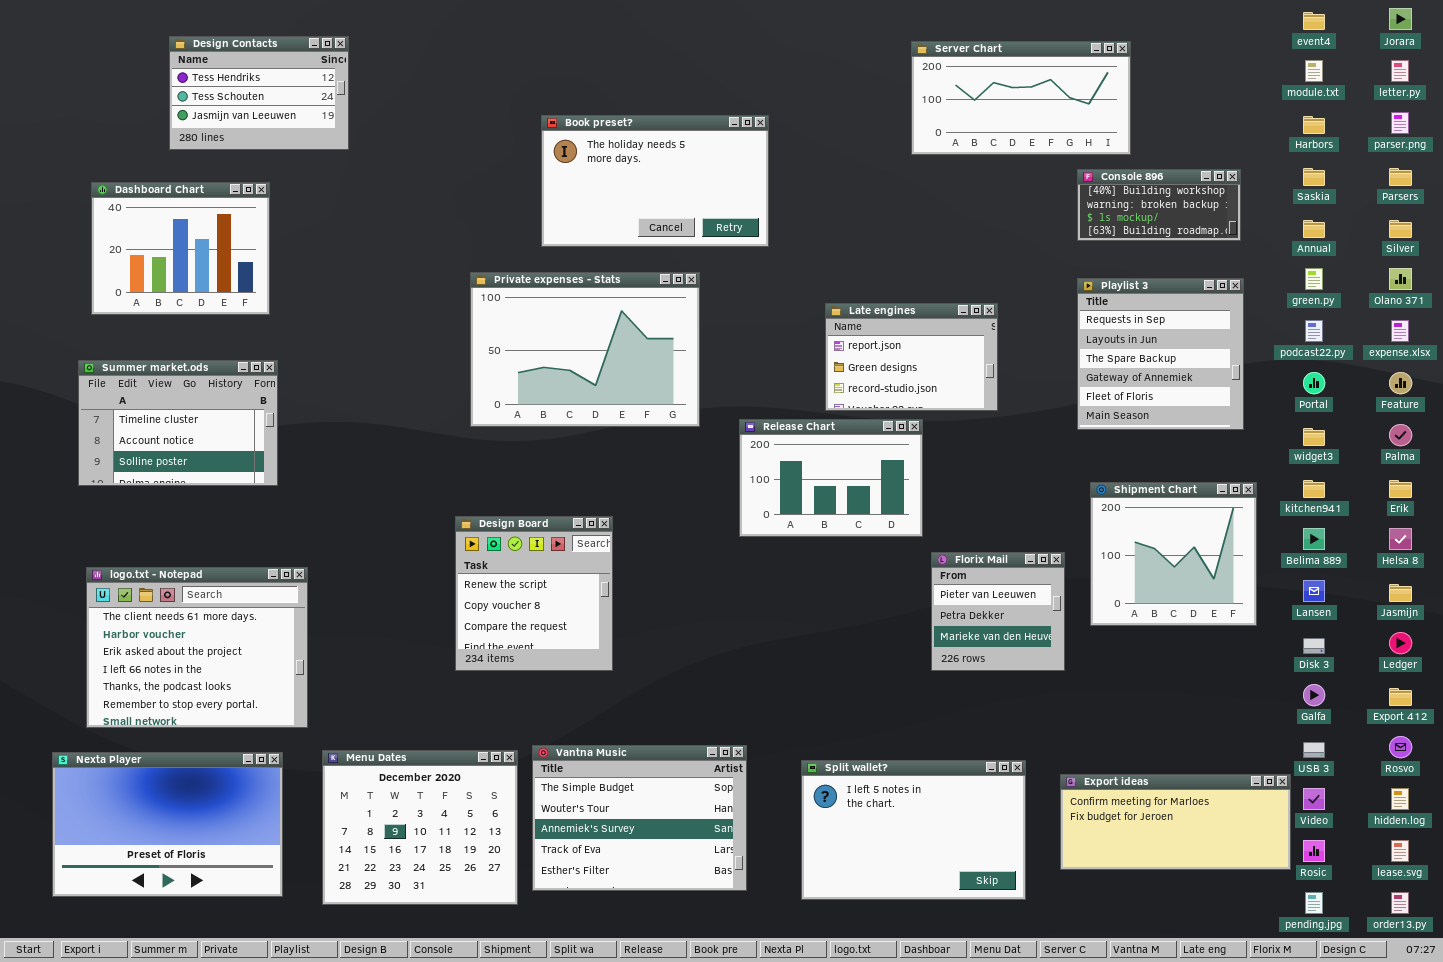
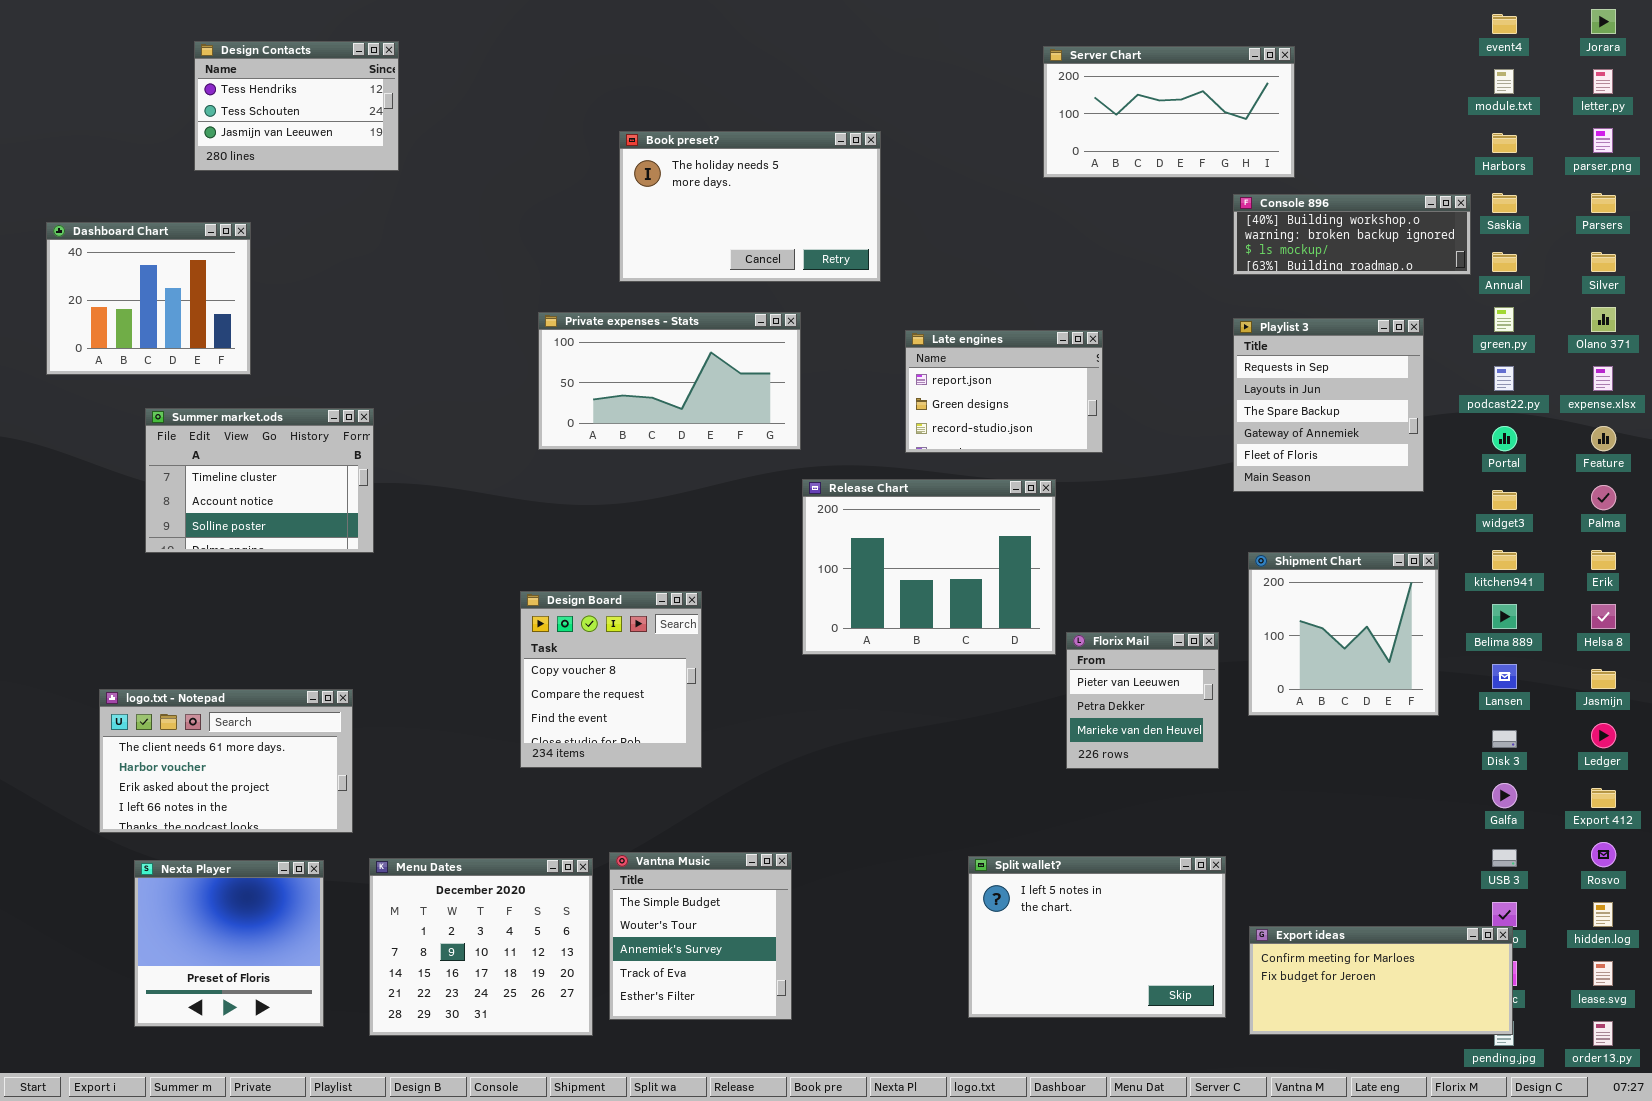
Console 896: [1077,169,1241,241] -> [1233,194,1471,275], resized
Dashboard Chart: [91,182,270,315] -> [46,222,251,375], moved
Private expenses - Stats: [470,272,700,427] -> [538,312,801,450], resized
Late engines: [825,303,998,411] -> [905,330,1103,453], moved
Summer market.ods: [78,360,278,486] -> [145,408,374,553], moved
Release Chart: [739,419,923,537] -> [802,479,1056,655], resized
Design Board: [455,516,613,671] -> [520,591,702,768], scrolled down 1 row
logo.txt - Notepad: [86,567,308,728] -> [99,689,353,833], resized
Vantna Music: [532,745,747,891] -> [609,852,792,1020], resized
Nexta Player: [52,752,283,897] -> [134,860,324,1027], resized
Split wallet?: [801,760,1026,900] -> [968,856,1226,1018], moved
Export ideas: [1060,774,1291,870] -> [1249,926,1513,1035], moved

